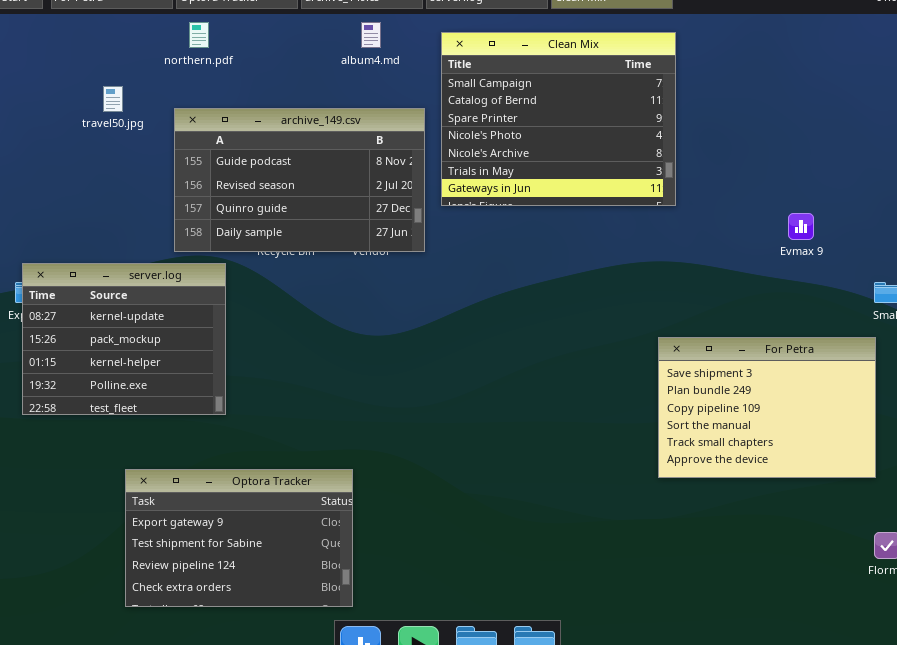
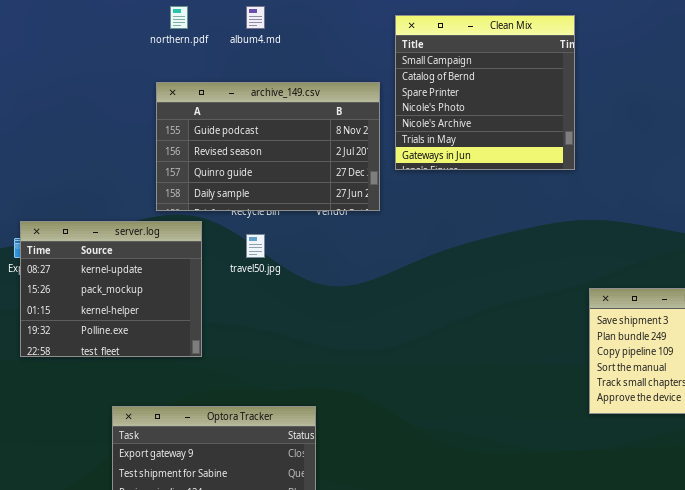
album4.md: [361,22,381,48] -> [246,6,265,29], moved
Clean Mix: [441,32,676,206] -> [395,15,575,170], resized
travel50.jpg: [103,86,123,112] -> [246,234,265,258], moved

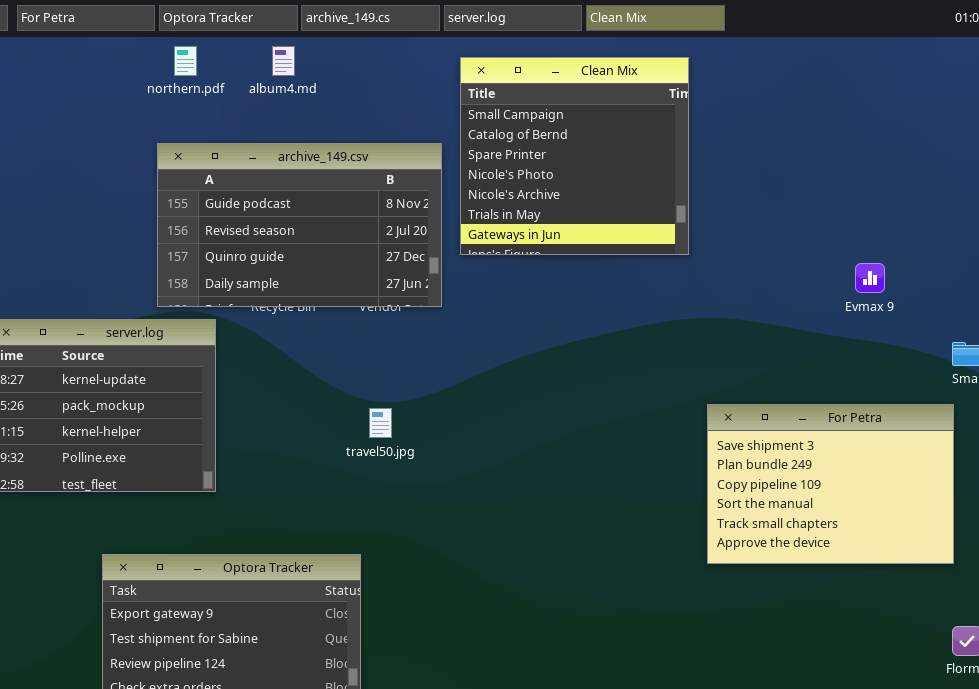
travel50.jpg: [246,234,265,258] -> [369,408,392,438], moved

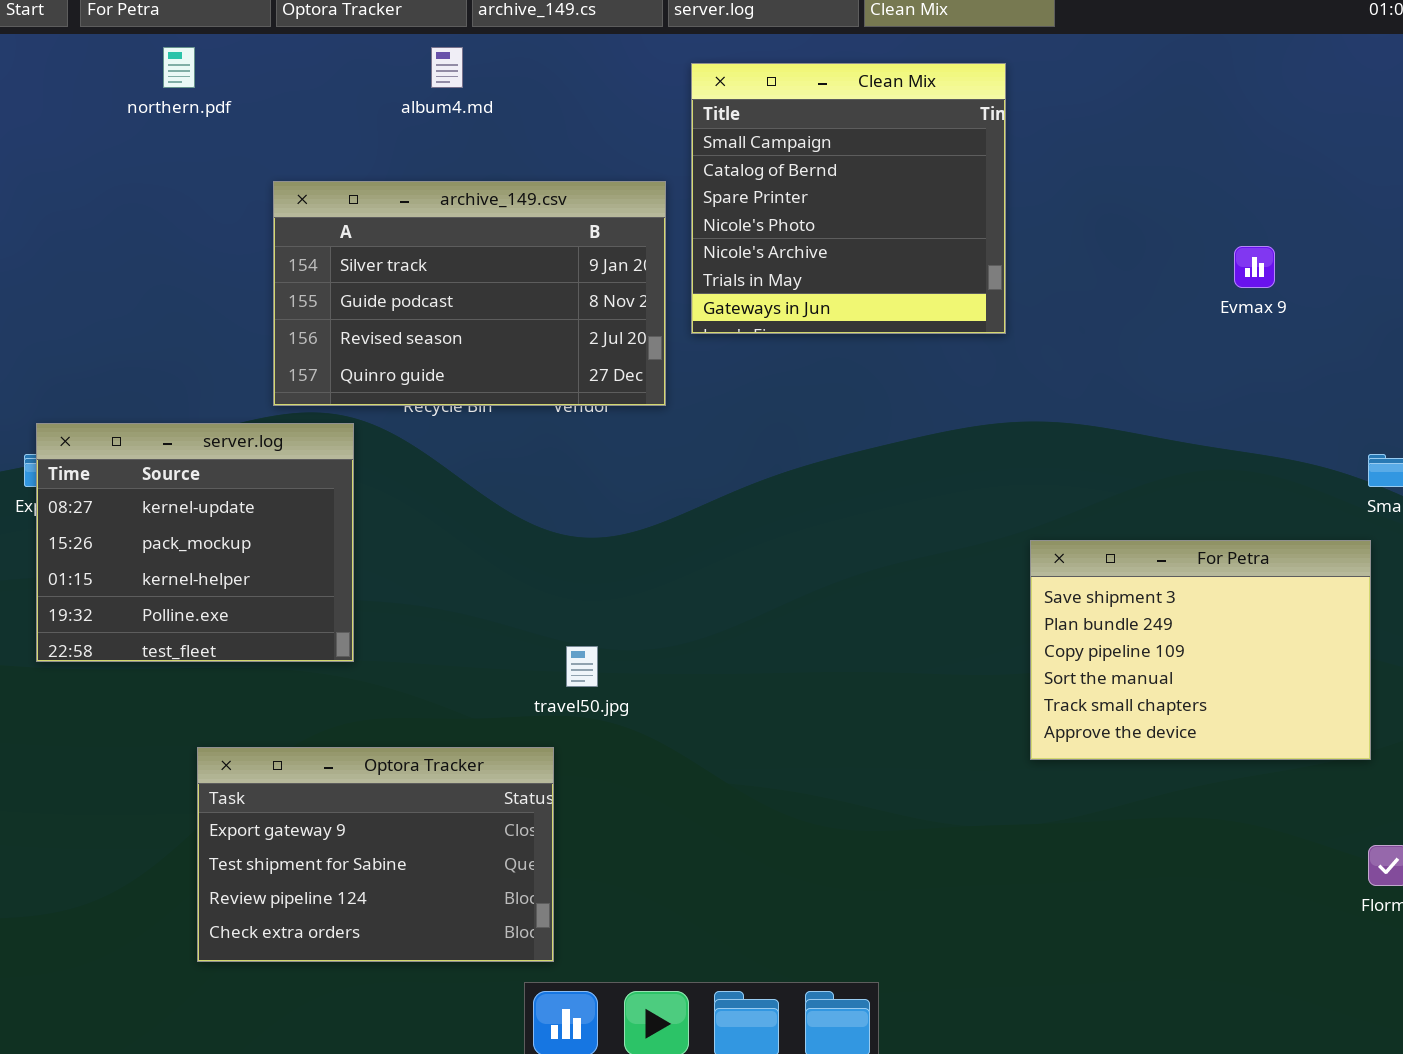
northern.pdf: [174,46,197,76] -> [163,47,195,88], moved
archive_149.csv: [157,143,442,307] -> [273,181,666,406], scrolled up 1 row
Evmax 9: [855,263,885,293] -> [1234,246,1275,288], moved
travel50.jpg: [369,408,392,438] -> [566,646,598,687], moved

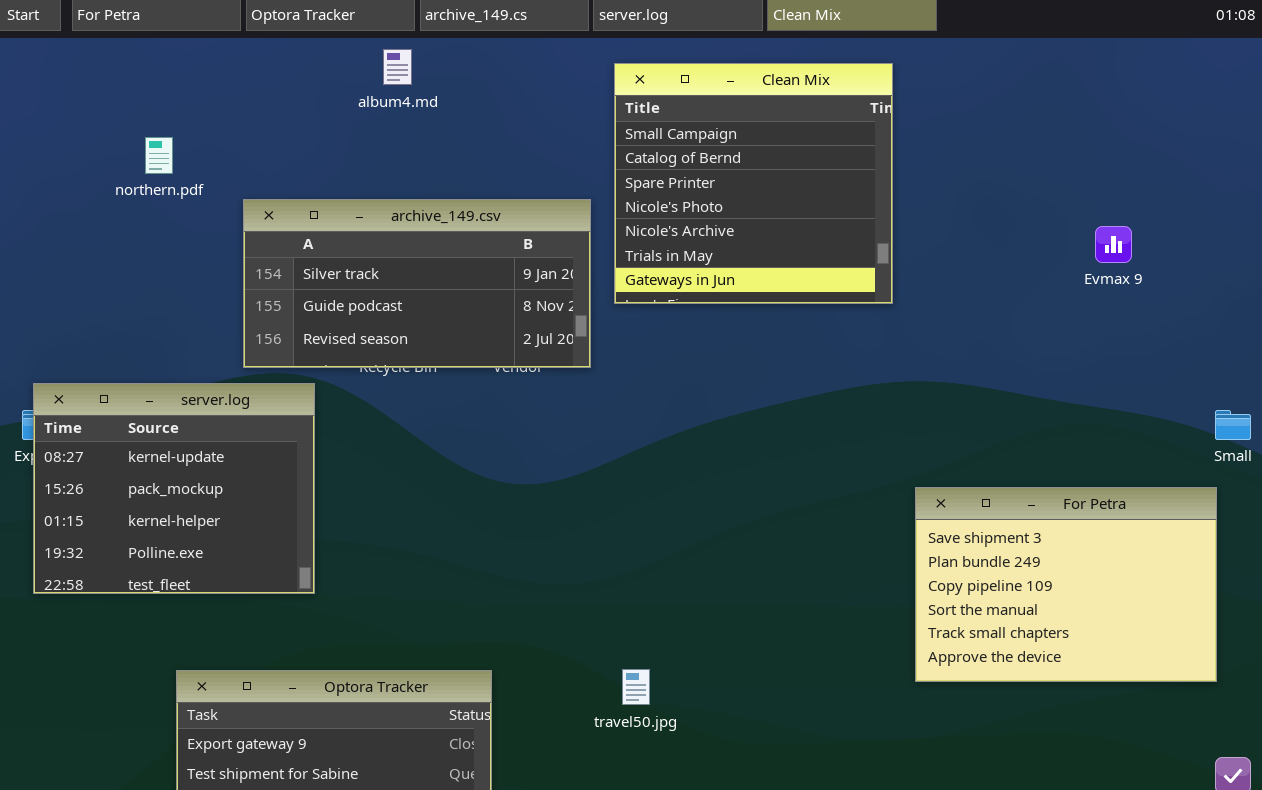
northern.pdf: [163,47,195,88] -> [145,137,173,174], moved
archive_149.csv: [273,181,666,406] -> [243,199,591,368], resized
travel50.jpg: [566,646,598,687] -> [622,669,650,705], moved

